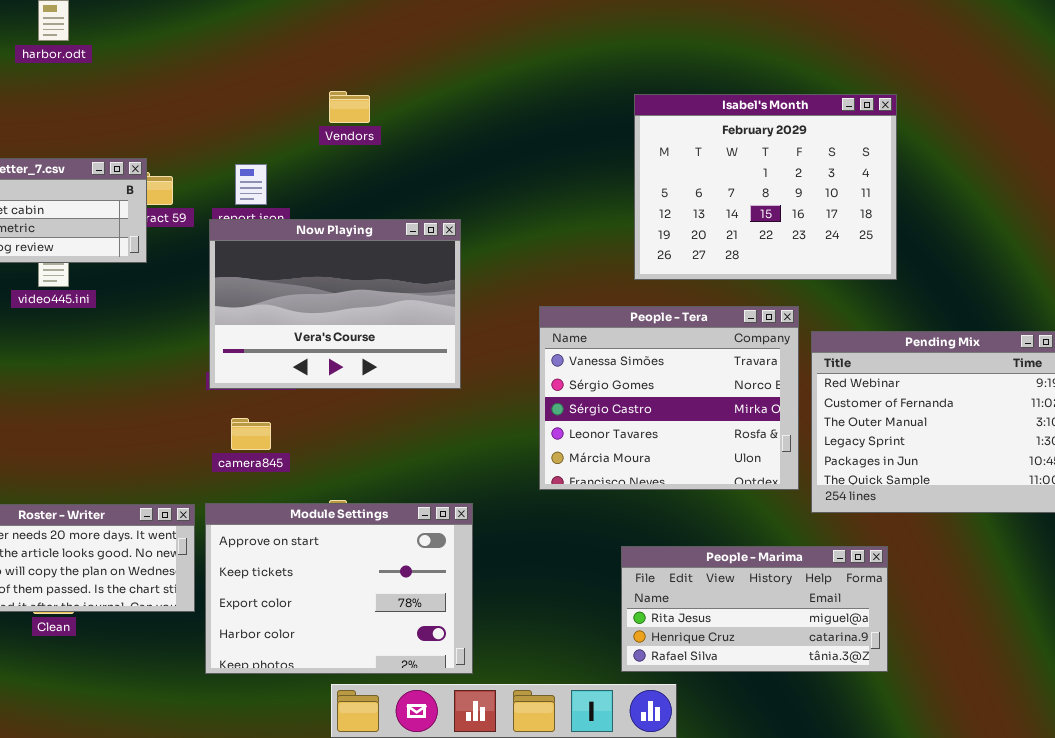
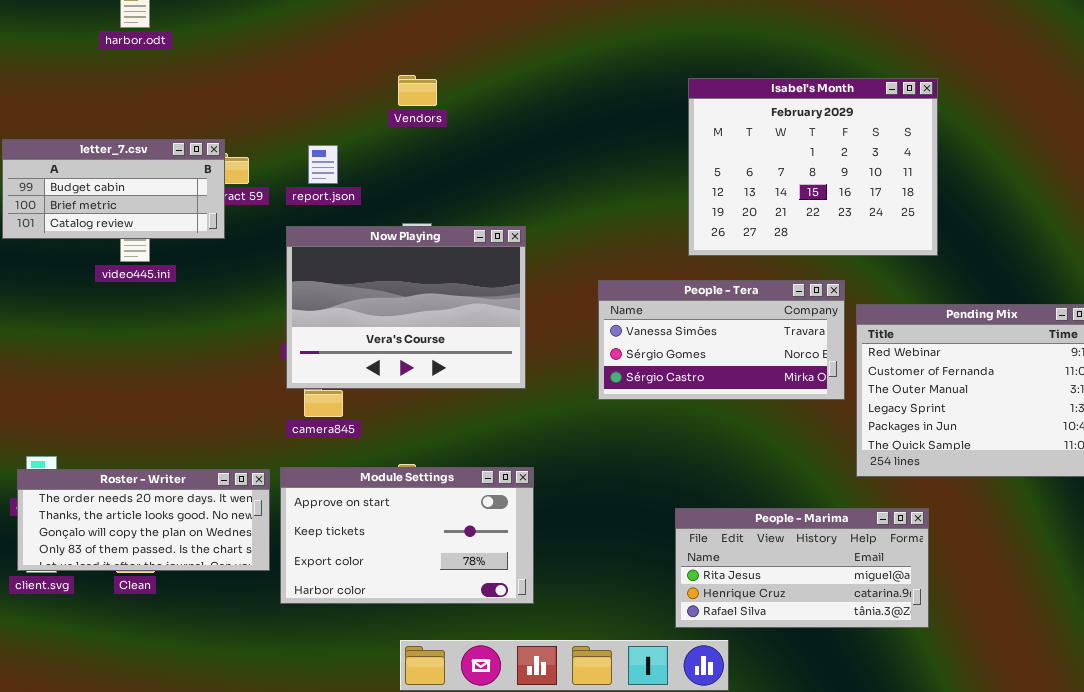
Now Playing: [209,219,461,389] -> [286,226,526,389], moved
People - Tera: [539,306,799,490] -> [598,280,845,400], resized
Module Settings: [205,503,473,674] -> [280,467,534,604], resized

